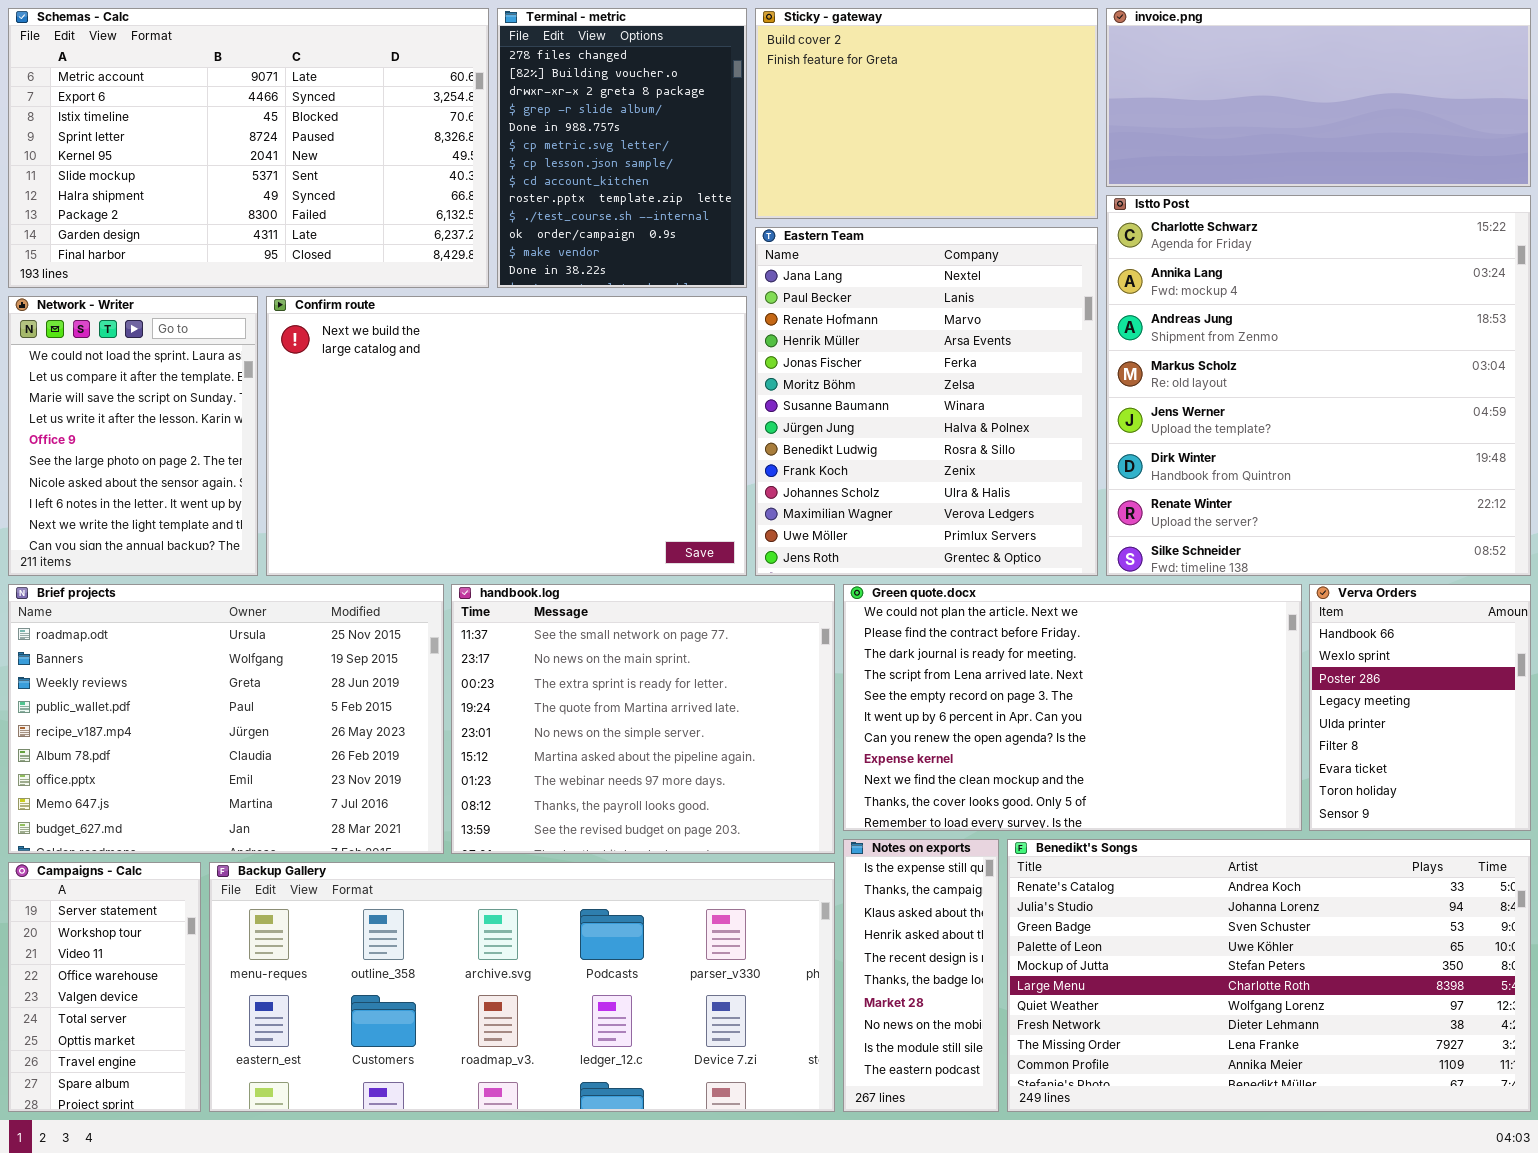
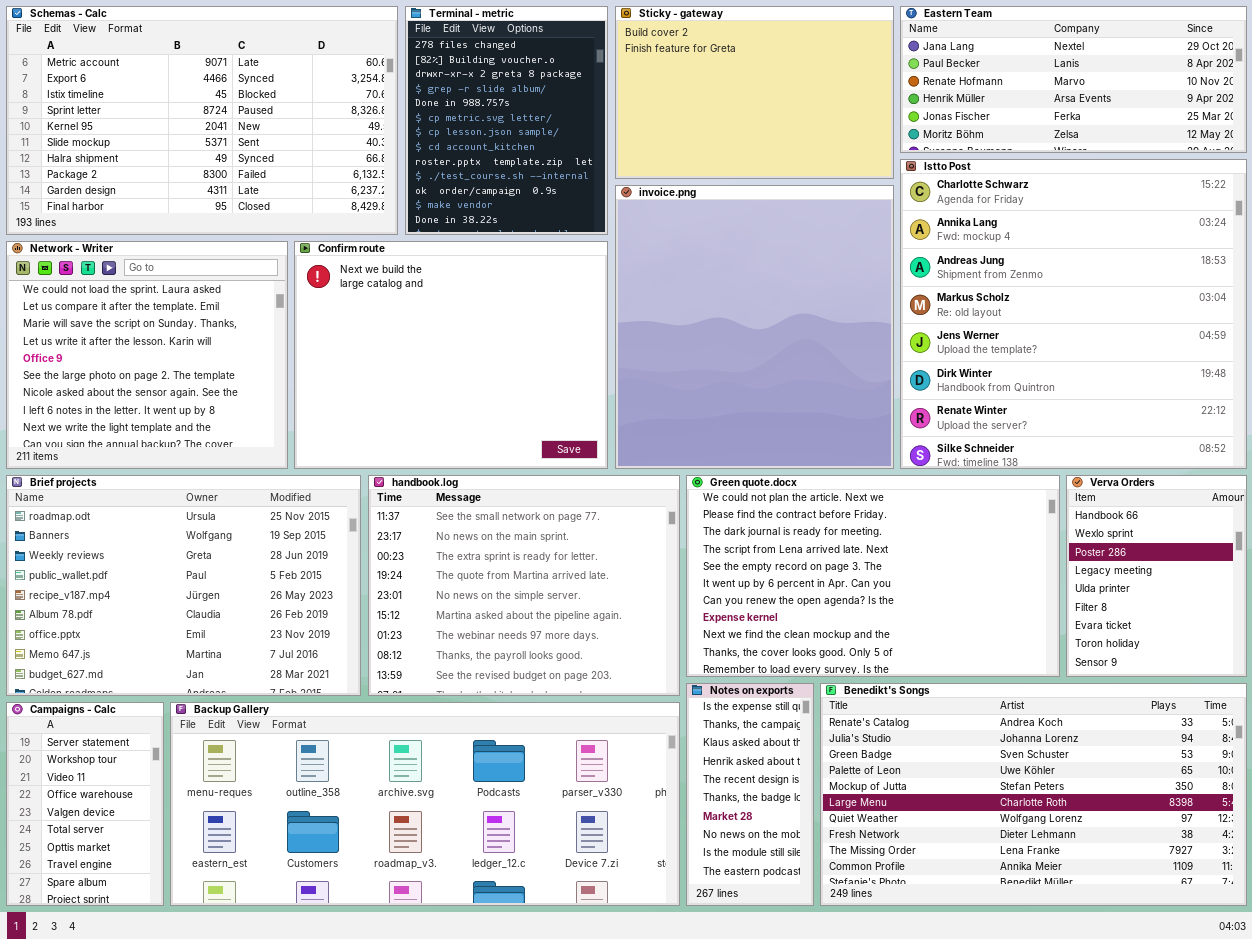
invoice.png: [1106,8,1531,187] -> [615,185,894,469], moved, resized
Eastern Team: [755,227,1098,576] -> [900,6,1247,153], moved, resized
Network - Writer: [8,296,258,576] -> [6,241,288,469], resized
Confirm route: [266,296,747,576] -> [294,241,608,469], resized

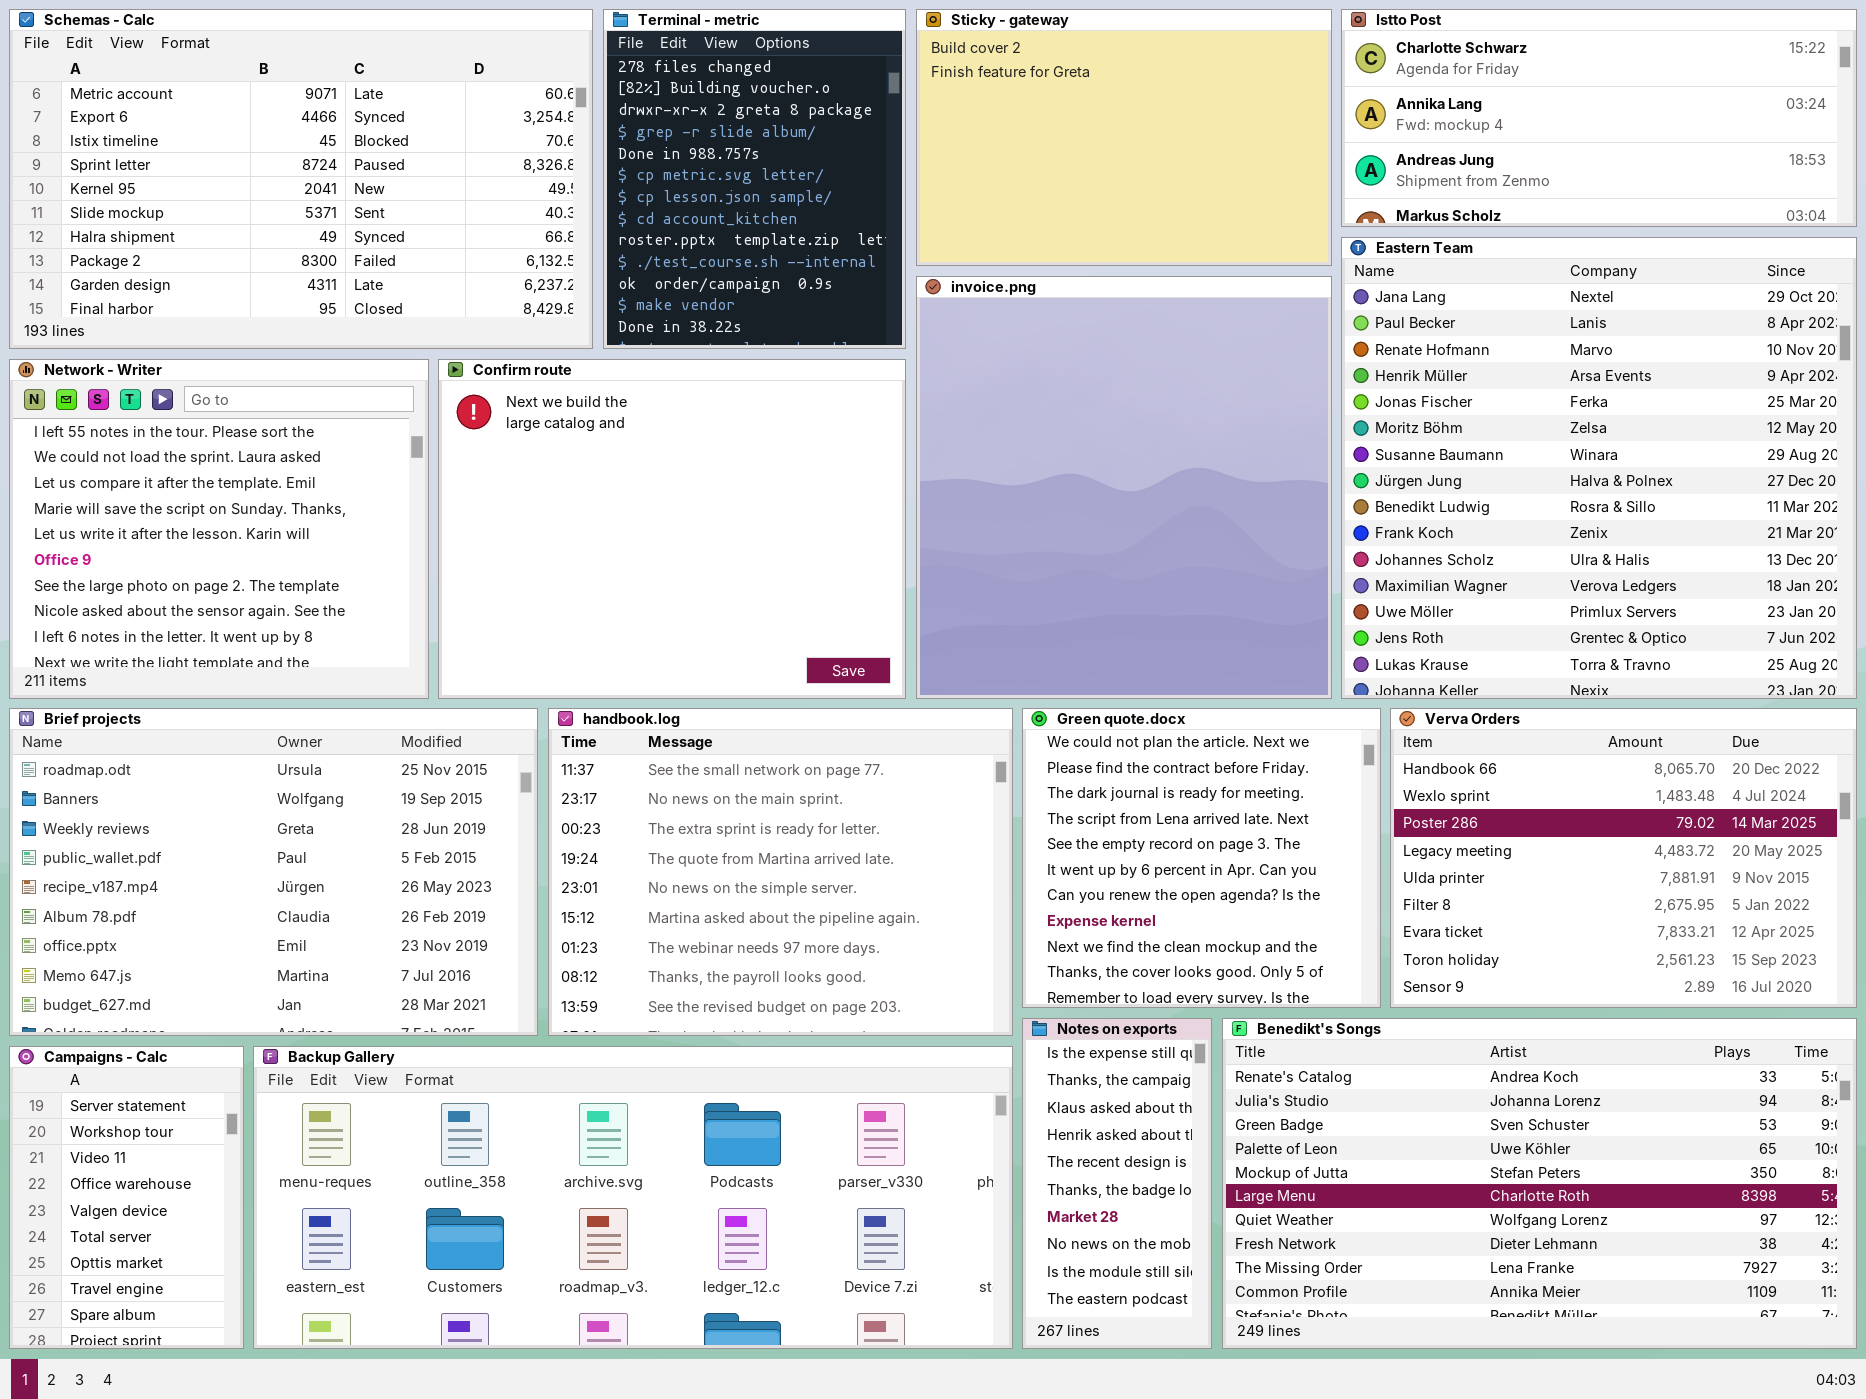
Eastern Team: [900,6,1247,153] -> [1341,237,1857,699], moved, resized
Istto Post: [900,159,1247,469] -> [1341,9,1857,227], moved, resized
Network - Writer: [6,241,288,469] -> [9,359,429,699], scrolled up 1 row
Green quote.docx: [686,475,1060,677] -> [1022,708,1381,1008], resized
Verva Orders: [1066,475,1247,677] -> [1390,708,1857,1008], resized

